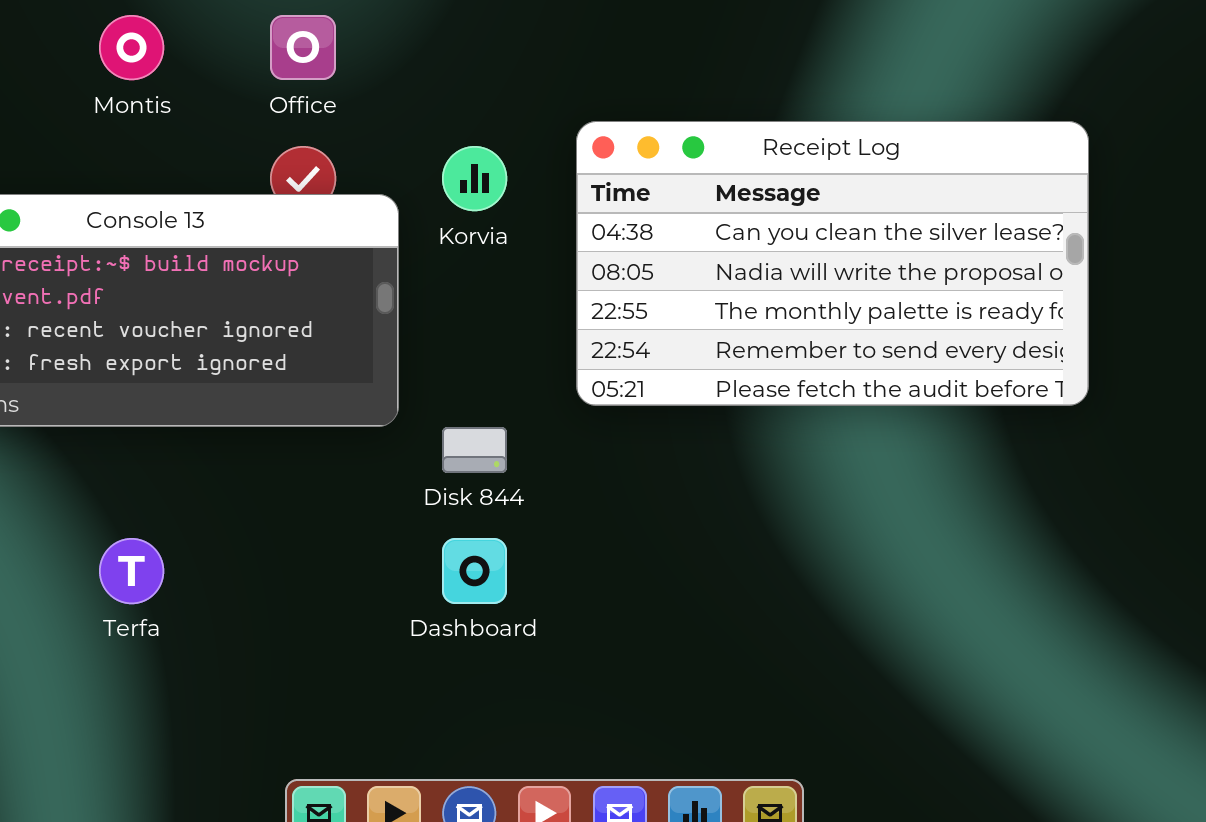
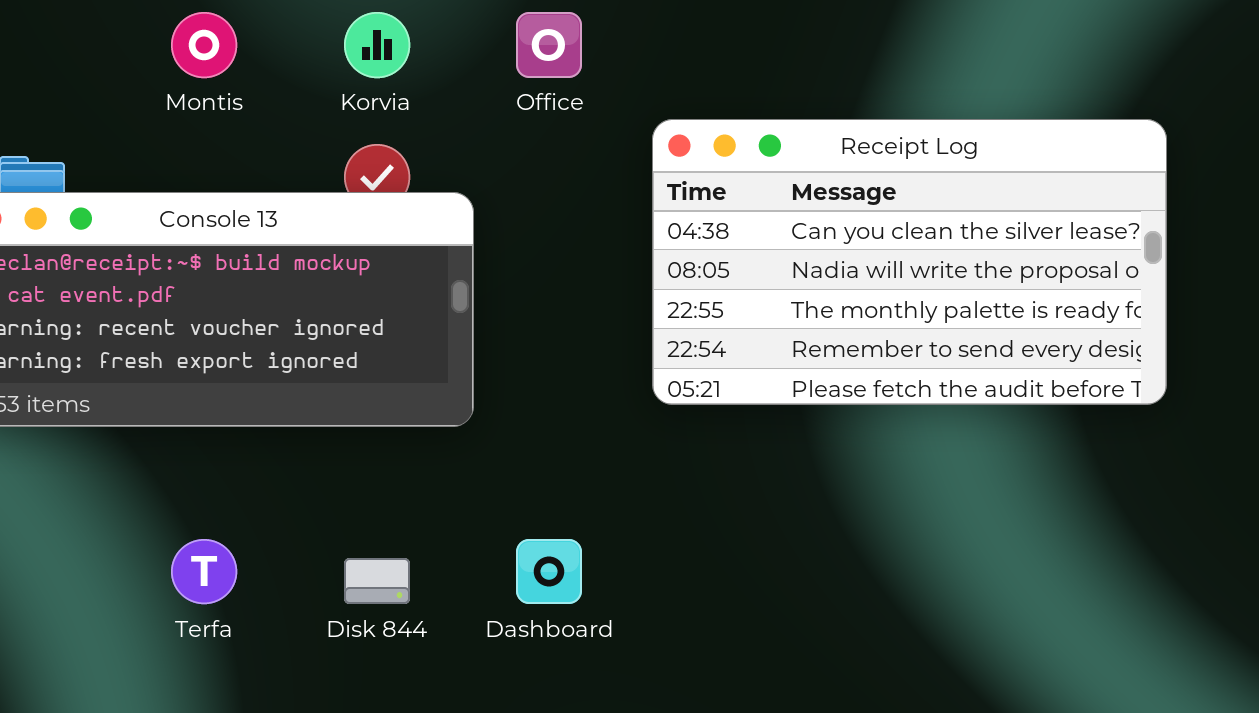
Office: [270,15,336,80] -> [516,12,582,78], moved
Korvia: [442,146,507,211] -> [344,12,410,78], moved
Disk 844: [442,427,507,473] -> [344,558,410,604], moved

